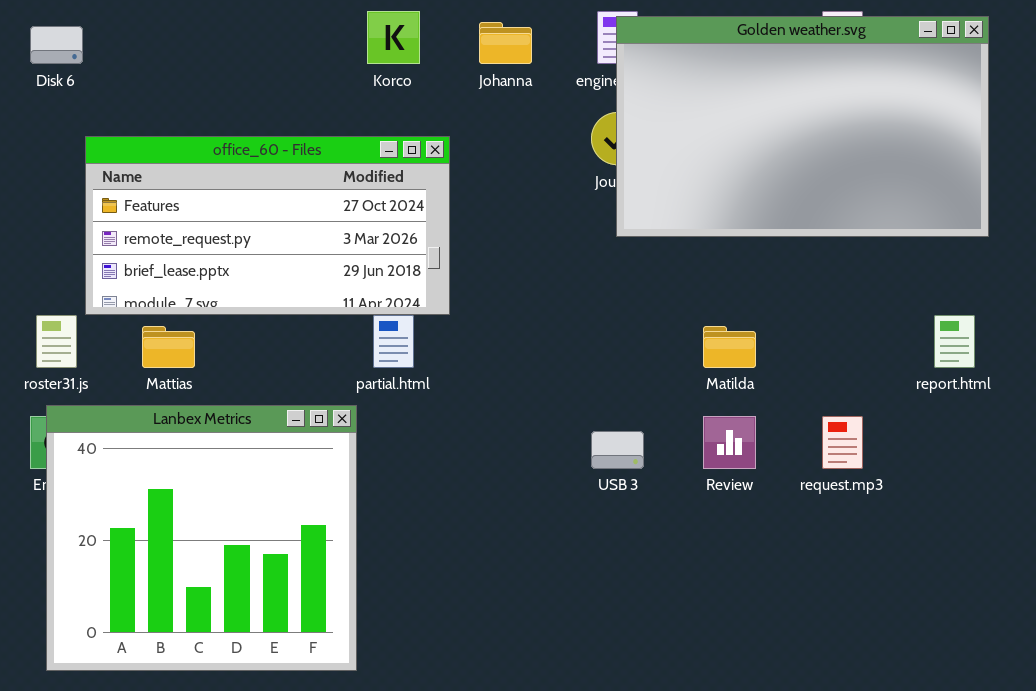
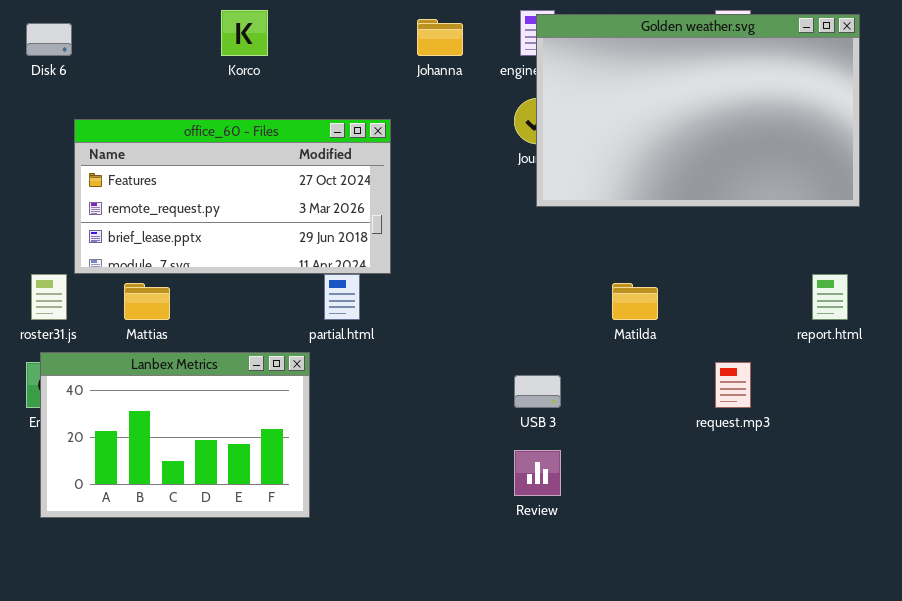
Korco: [367,11,420,64] -> [221,10,268,56], moved
Lanbex Metrics: [46,405,357,671] -> [40,352,310,518], resized
Review: [703,416,756,469] -> [514,450,561,496], moved

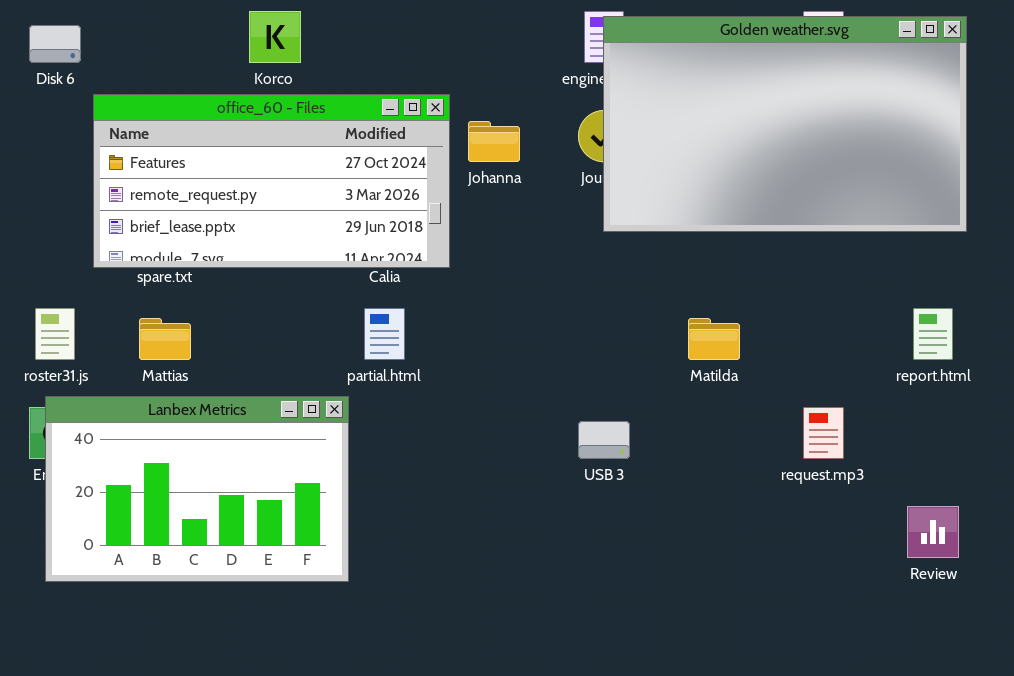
Johanna: [417,19,463,56] -> [468,121,520,162], moved
office_60 - Files: [74,119,391,274] -> [93,94,450,268], moved
Review: [514,450,561,496] -> [907,506,959,558], moved

